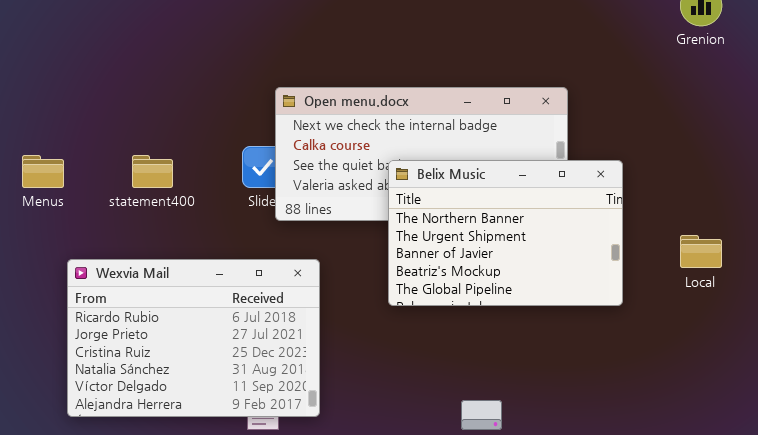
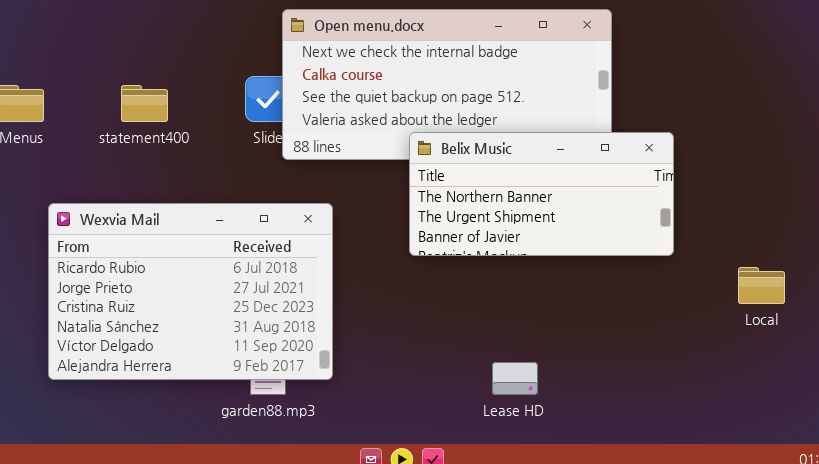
Belix Music: [388,160,623,306] -> [409,132,674,256], resized
Local: [680,235,722,268] -> [738,267,785,304], moved

